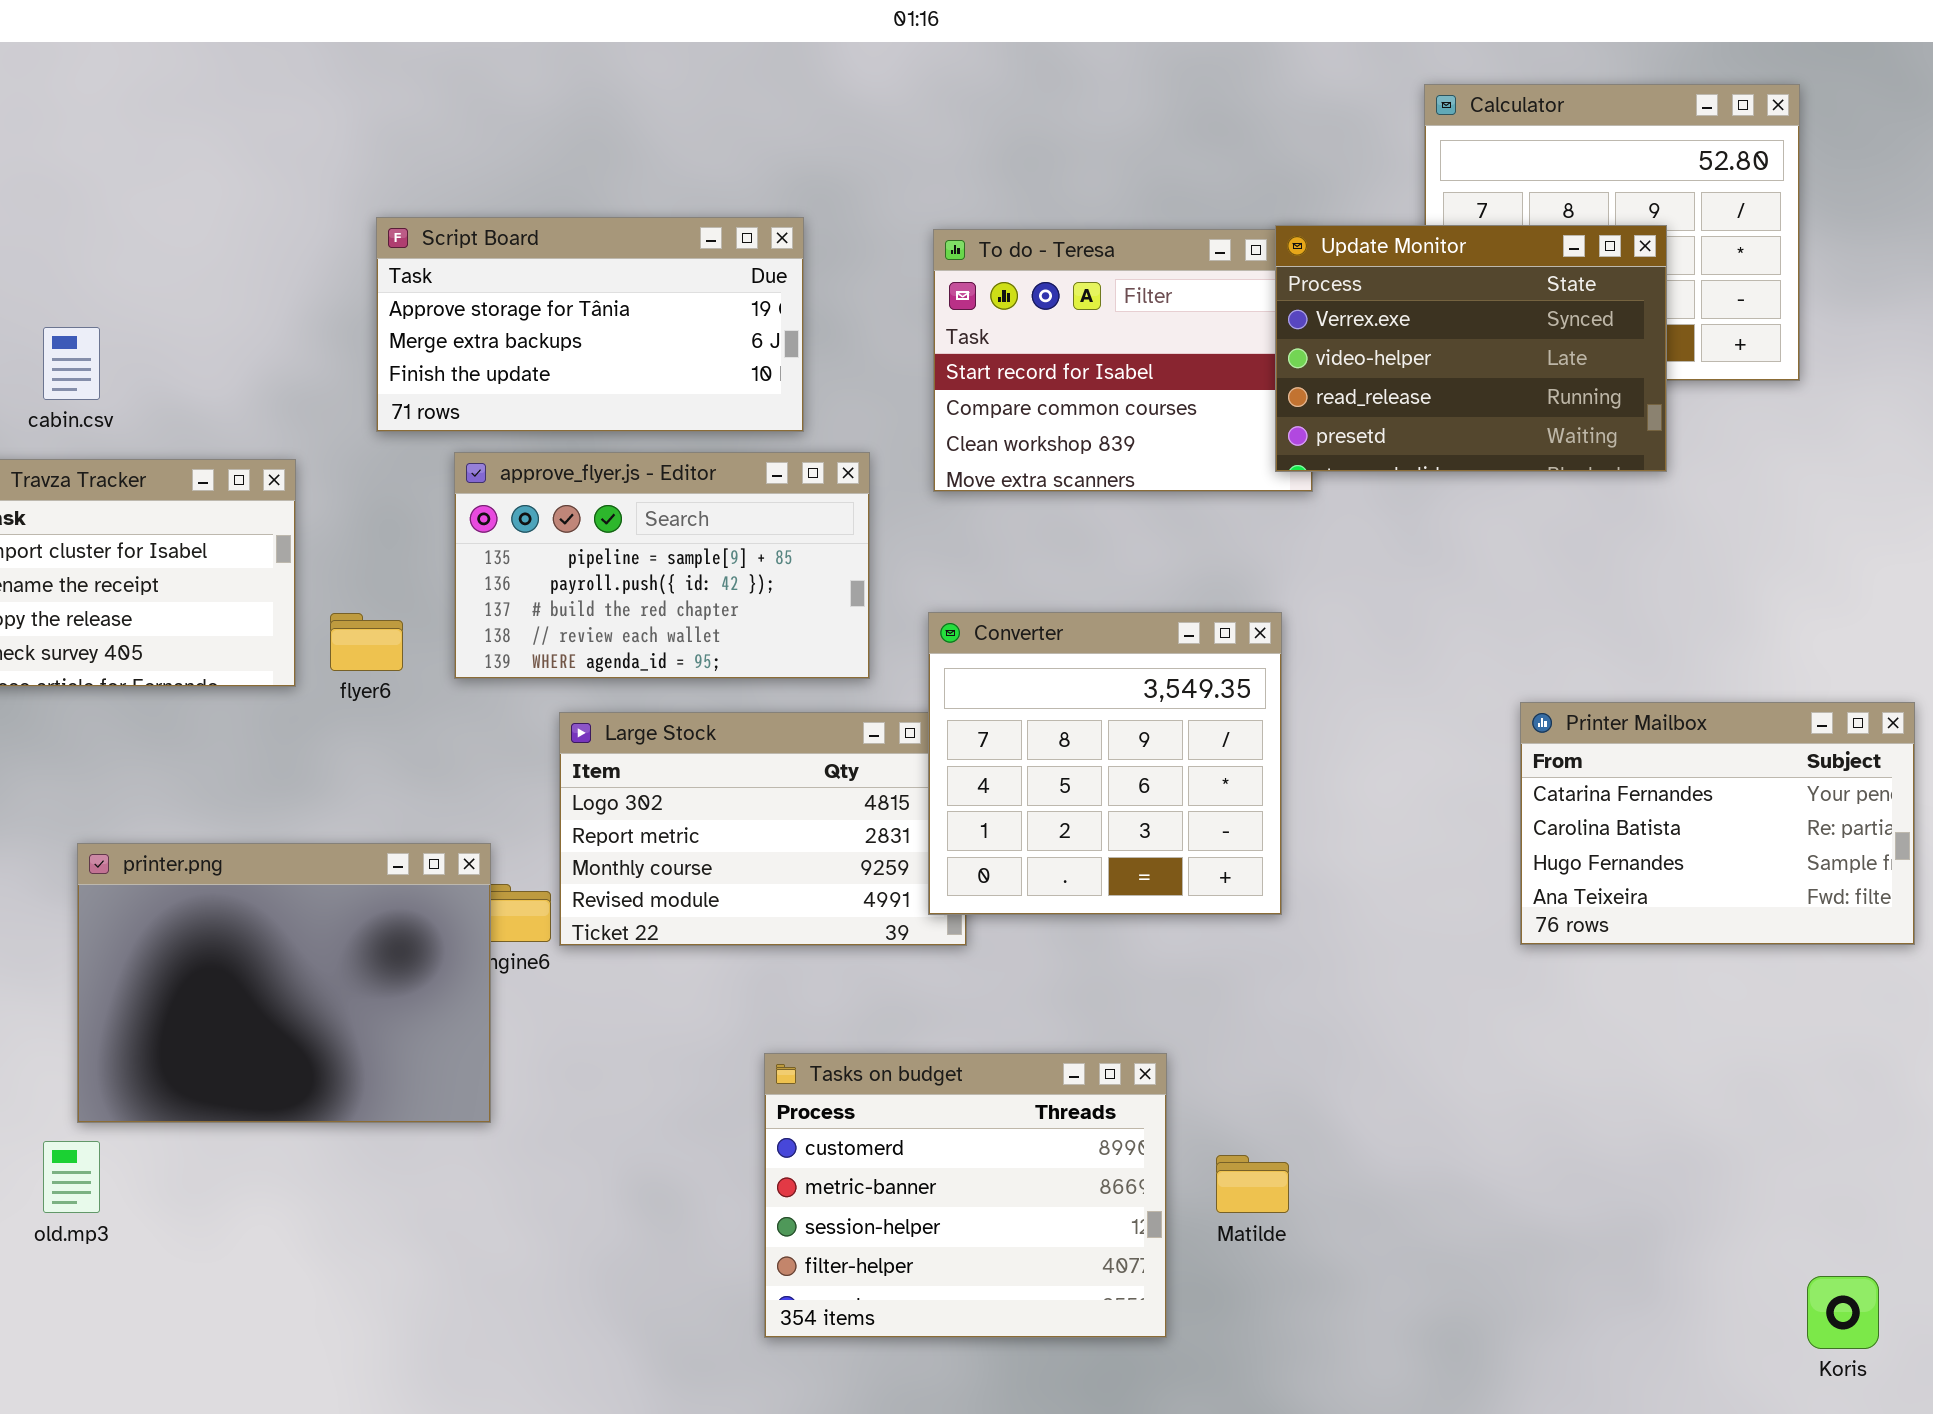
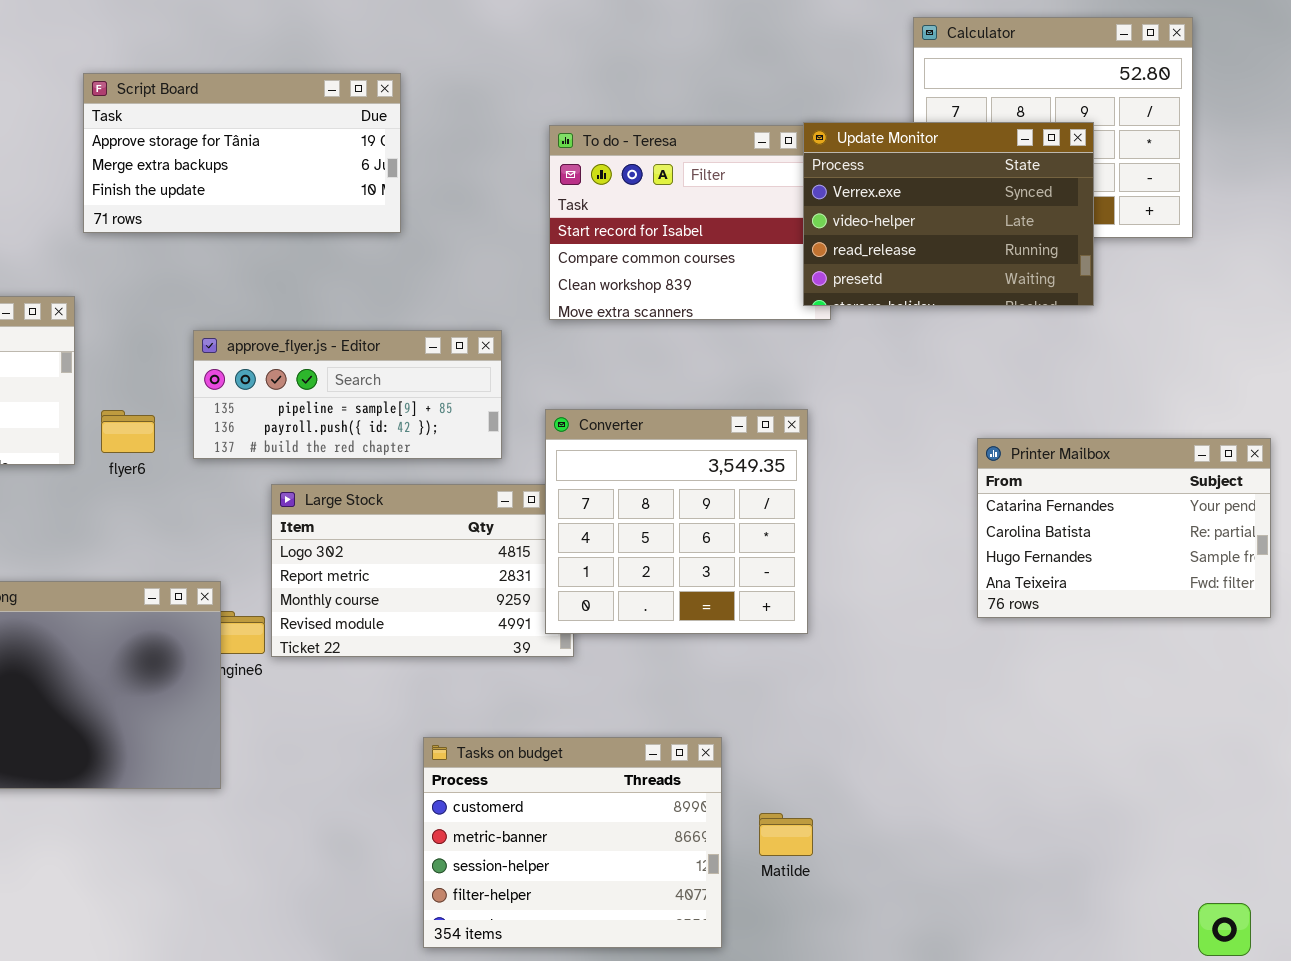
Script Board: [376,217,804,432] -> [83,73,401,233], moved
approve_flyer.js - Editor: [454,452,870,679] -> [193,330,502,459], resized
Printer Mailbox: [1520,702,1915,945] -> [977,438,1271,618], moved

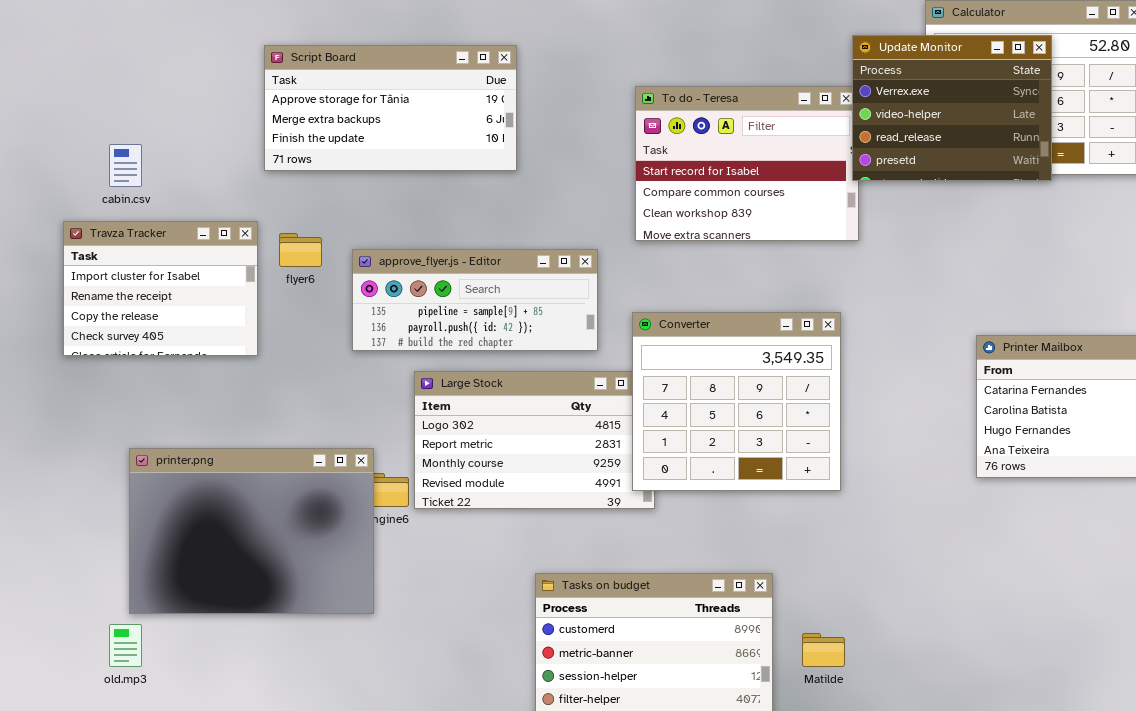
Update Monitor: [803,122,1094,306] -> [852,35,1052,181], moved, resized
flyer6: [101,410,155,453] -> [279,233,322,267], moved

